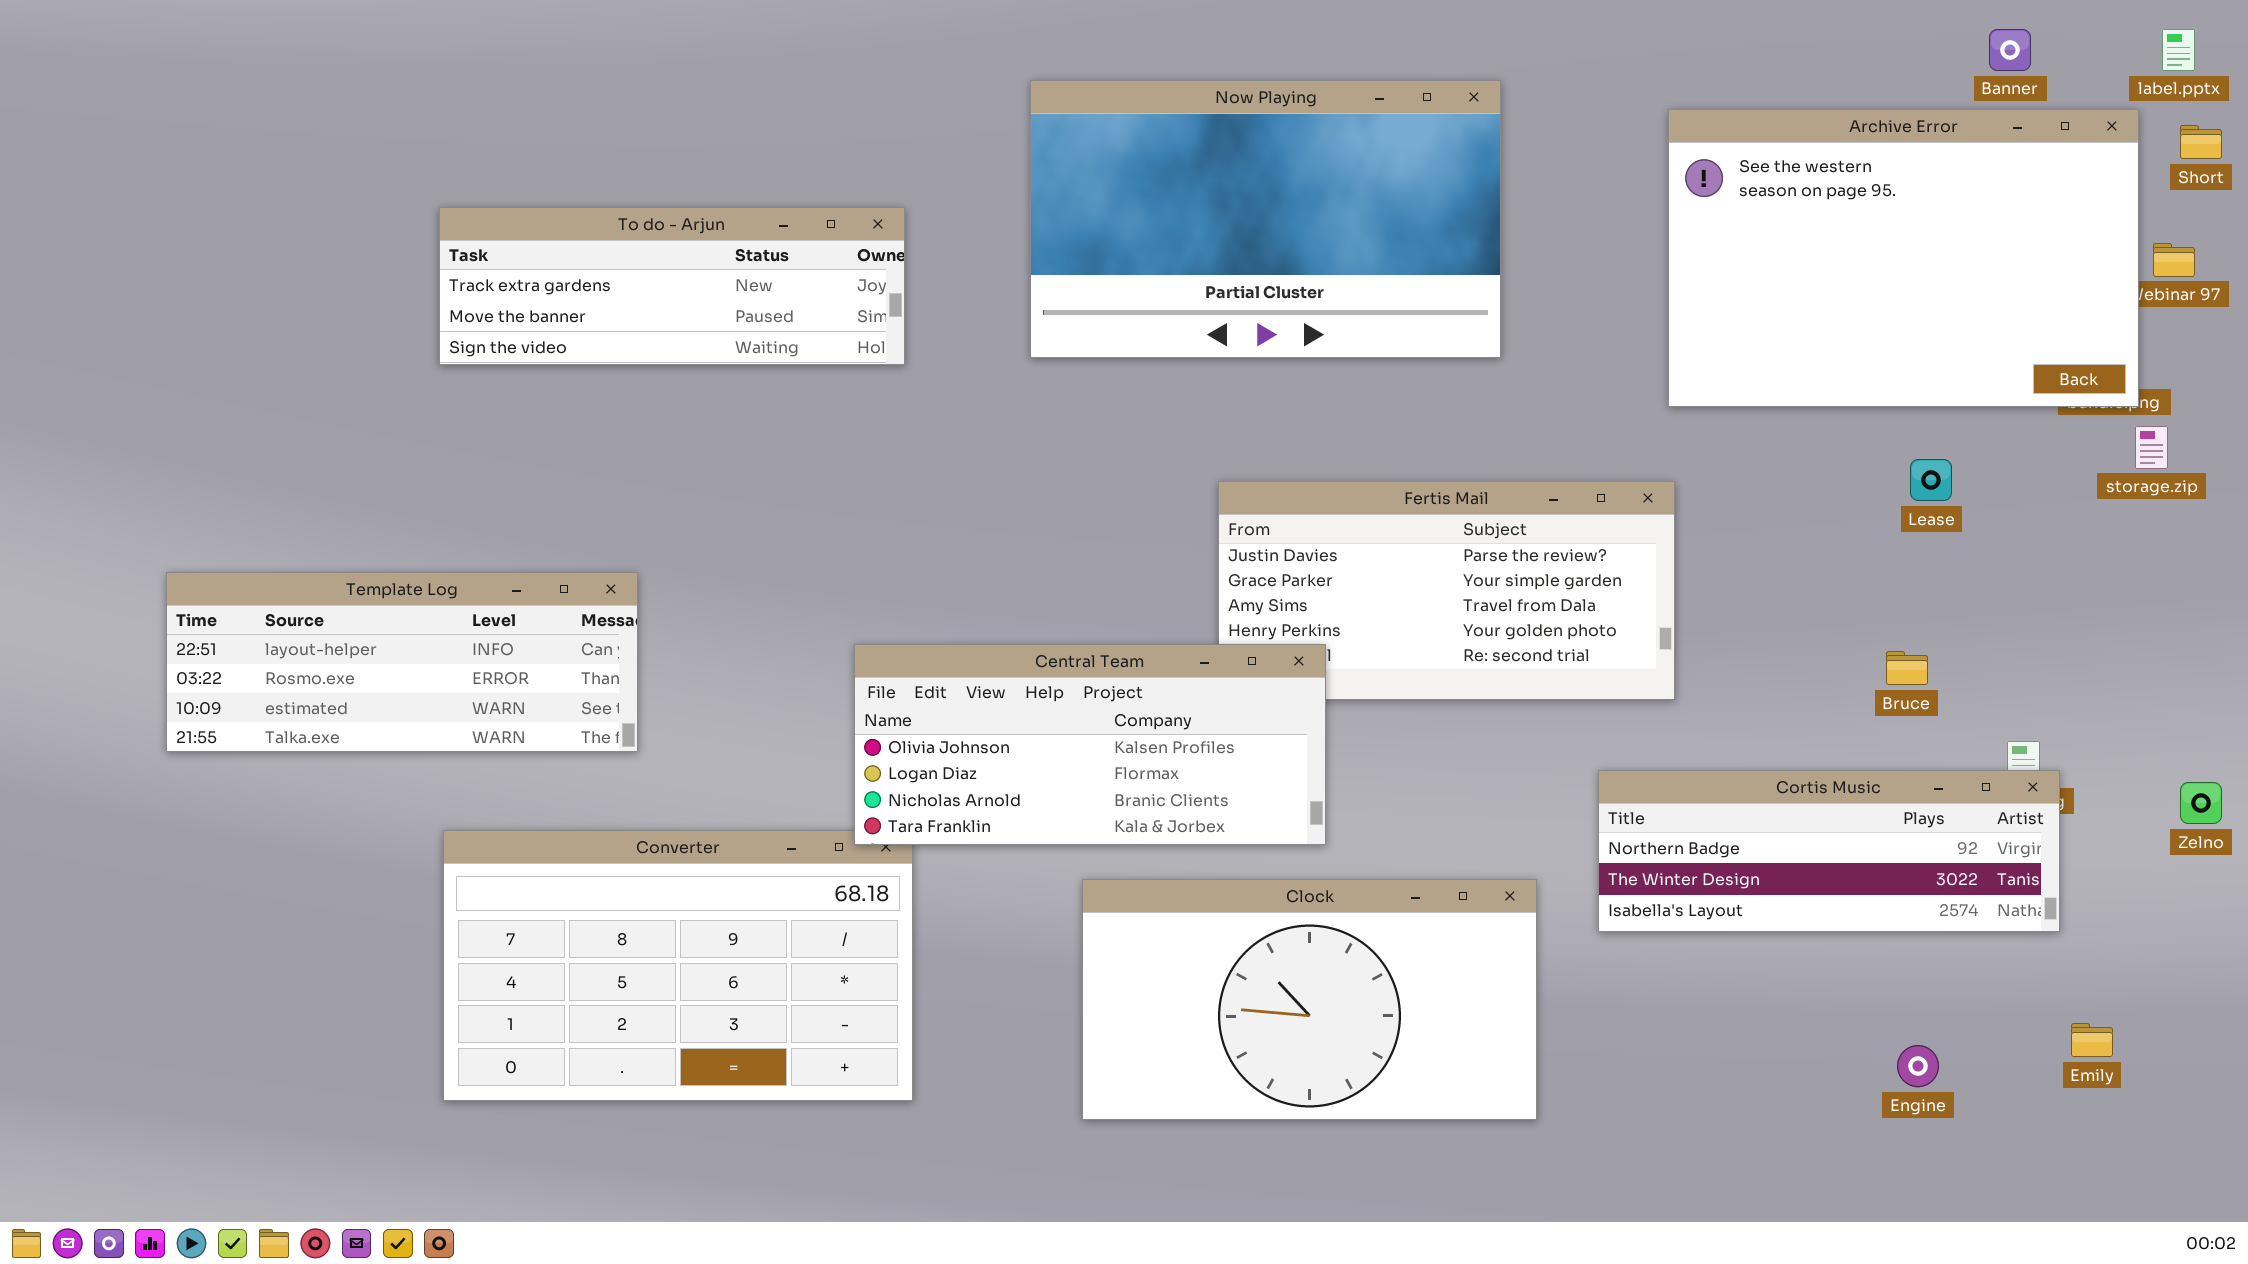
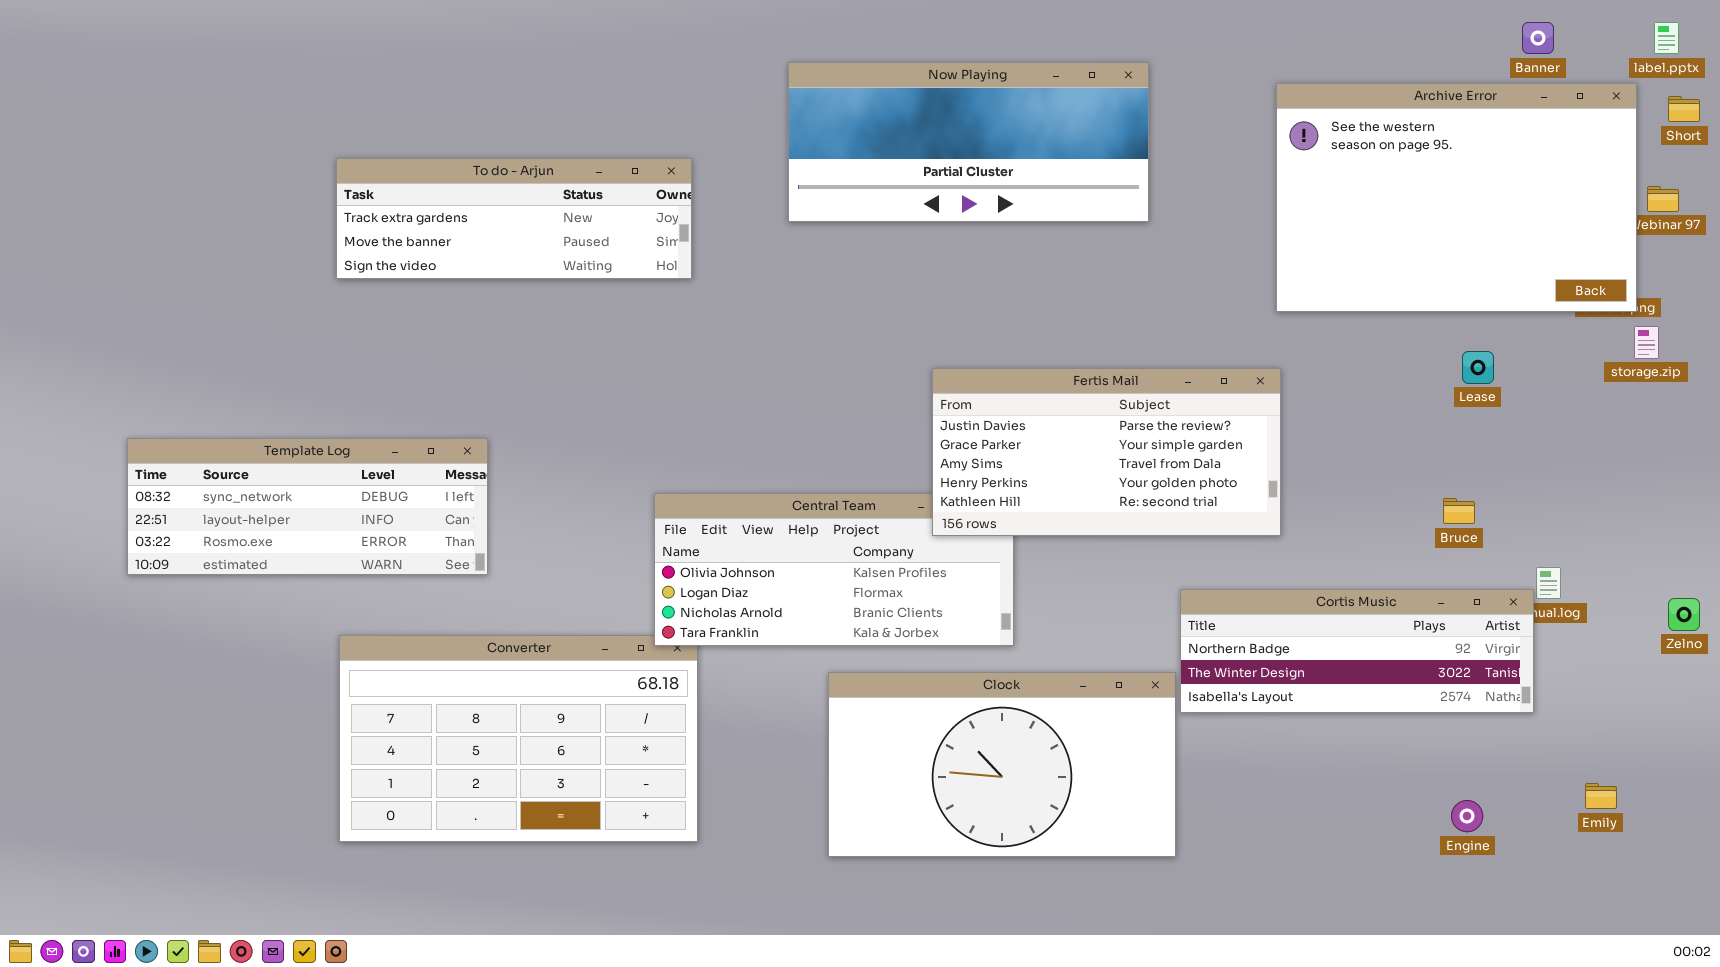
Now Playing: [1030,80,1501,358] -> [788,62,1149,222], resized
Fertis Mail: [1218,481,1675,700] -> [932,368,1281,536], raised
Template Log: [166,572,638,752] -> [127,438,488,575], scrolled up 1 row
Cortis Music: [1598,770,2060,932] -> [1180,589,1534,713], moved

